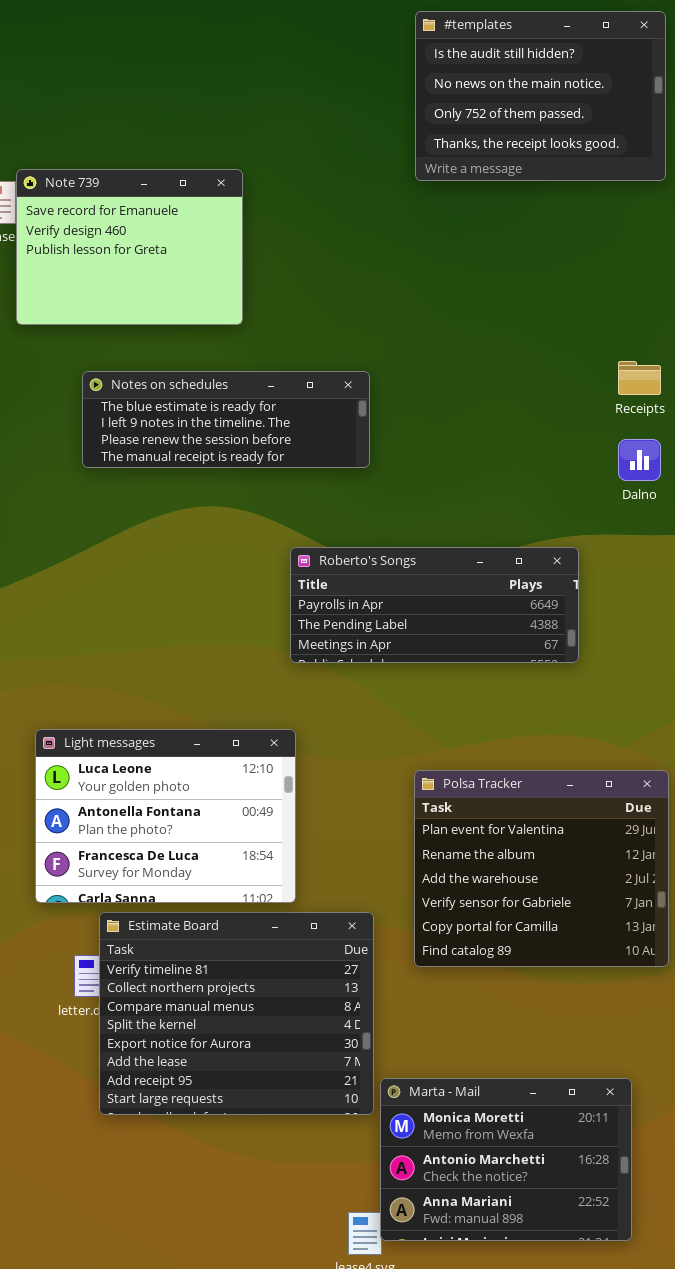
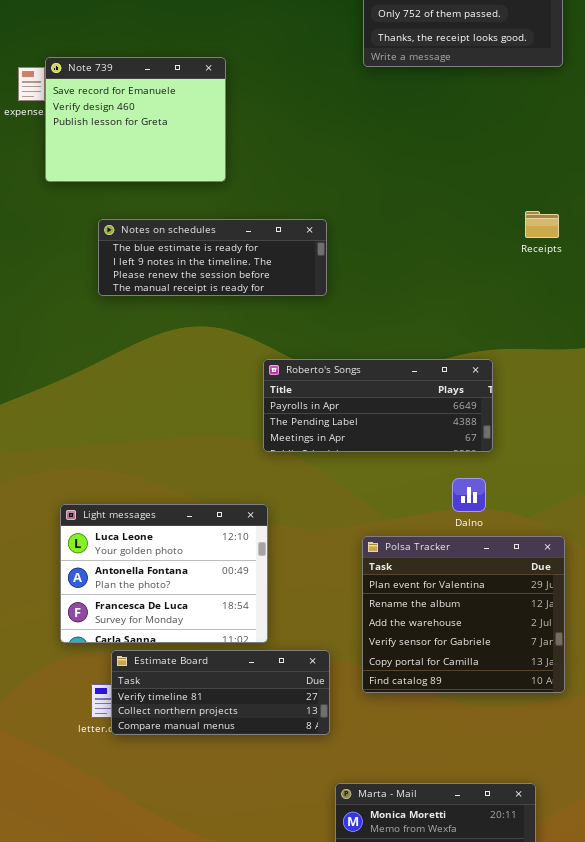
Dalno: [618,439,661,481] -> [452,478,486,512], moved
Estimate Board: [99,912,374,1115] -> [111,650,330,735], resized

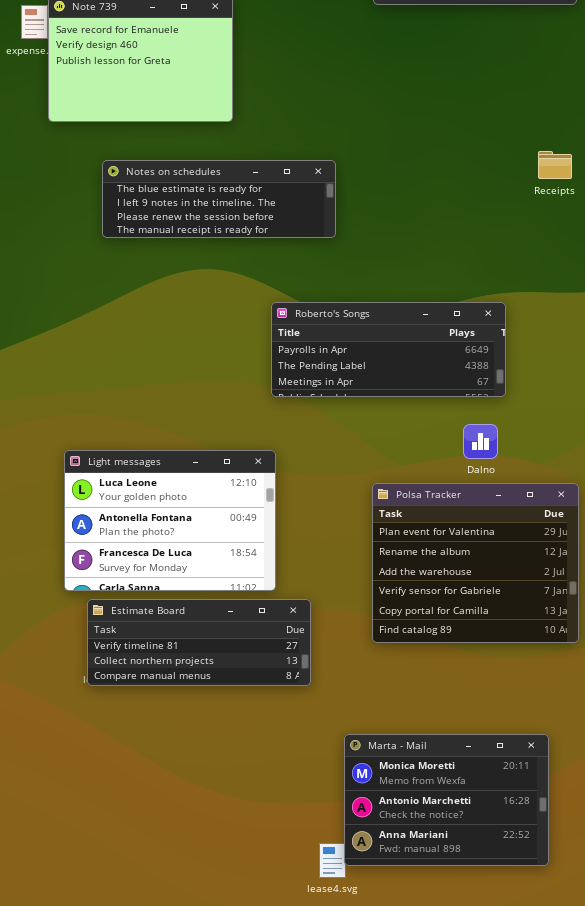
Estimate Board: [111,650,330,735] -> [87,599,311,686], moved

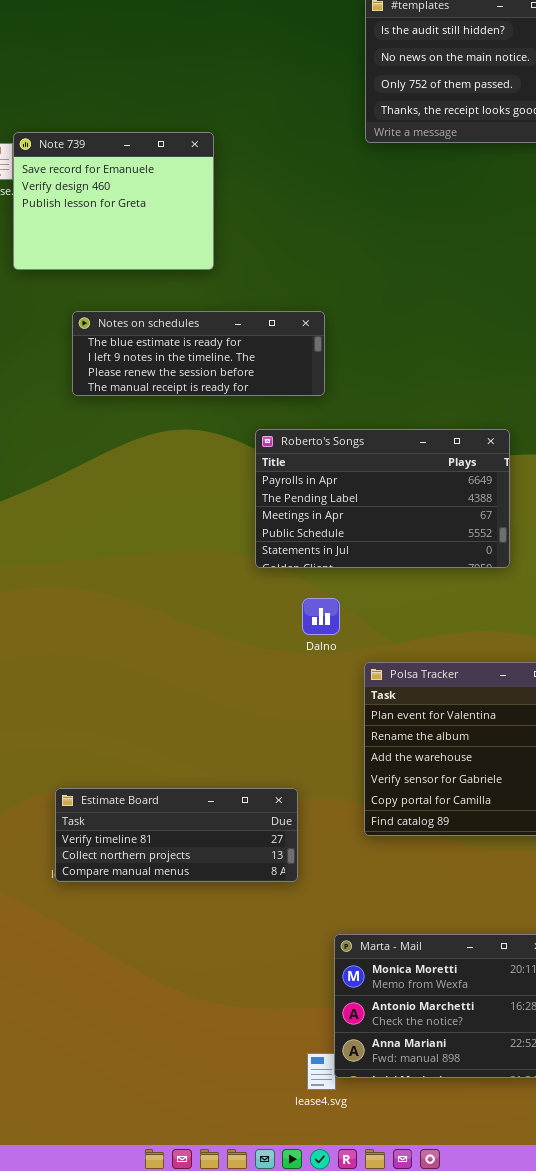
Roberto's Songs: [271,302,506,397] -> [255,429,510,568], resized
Dalno: [463,424,498,459] -> [302,598,340,635], moved
Light messages: [64,450,276,591] -> none, closed

